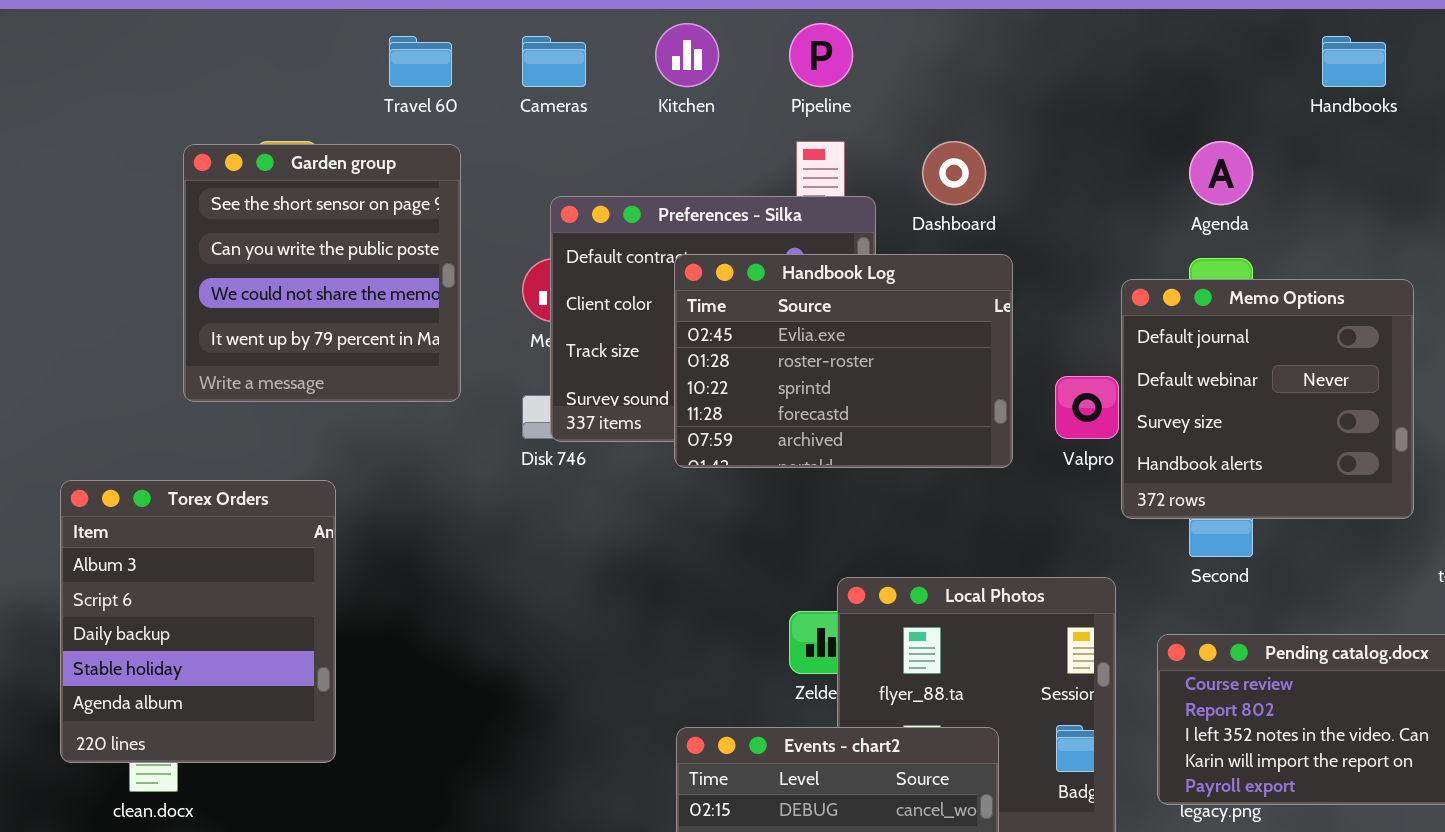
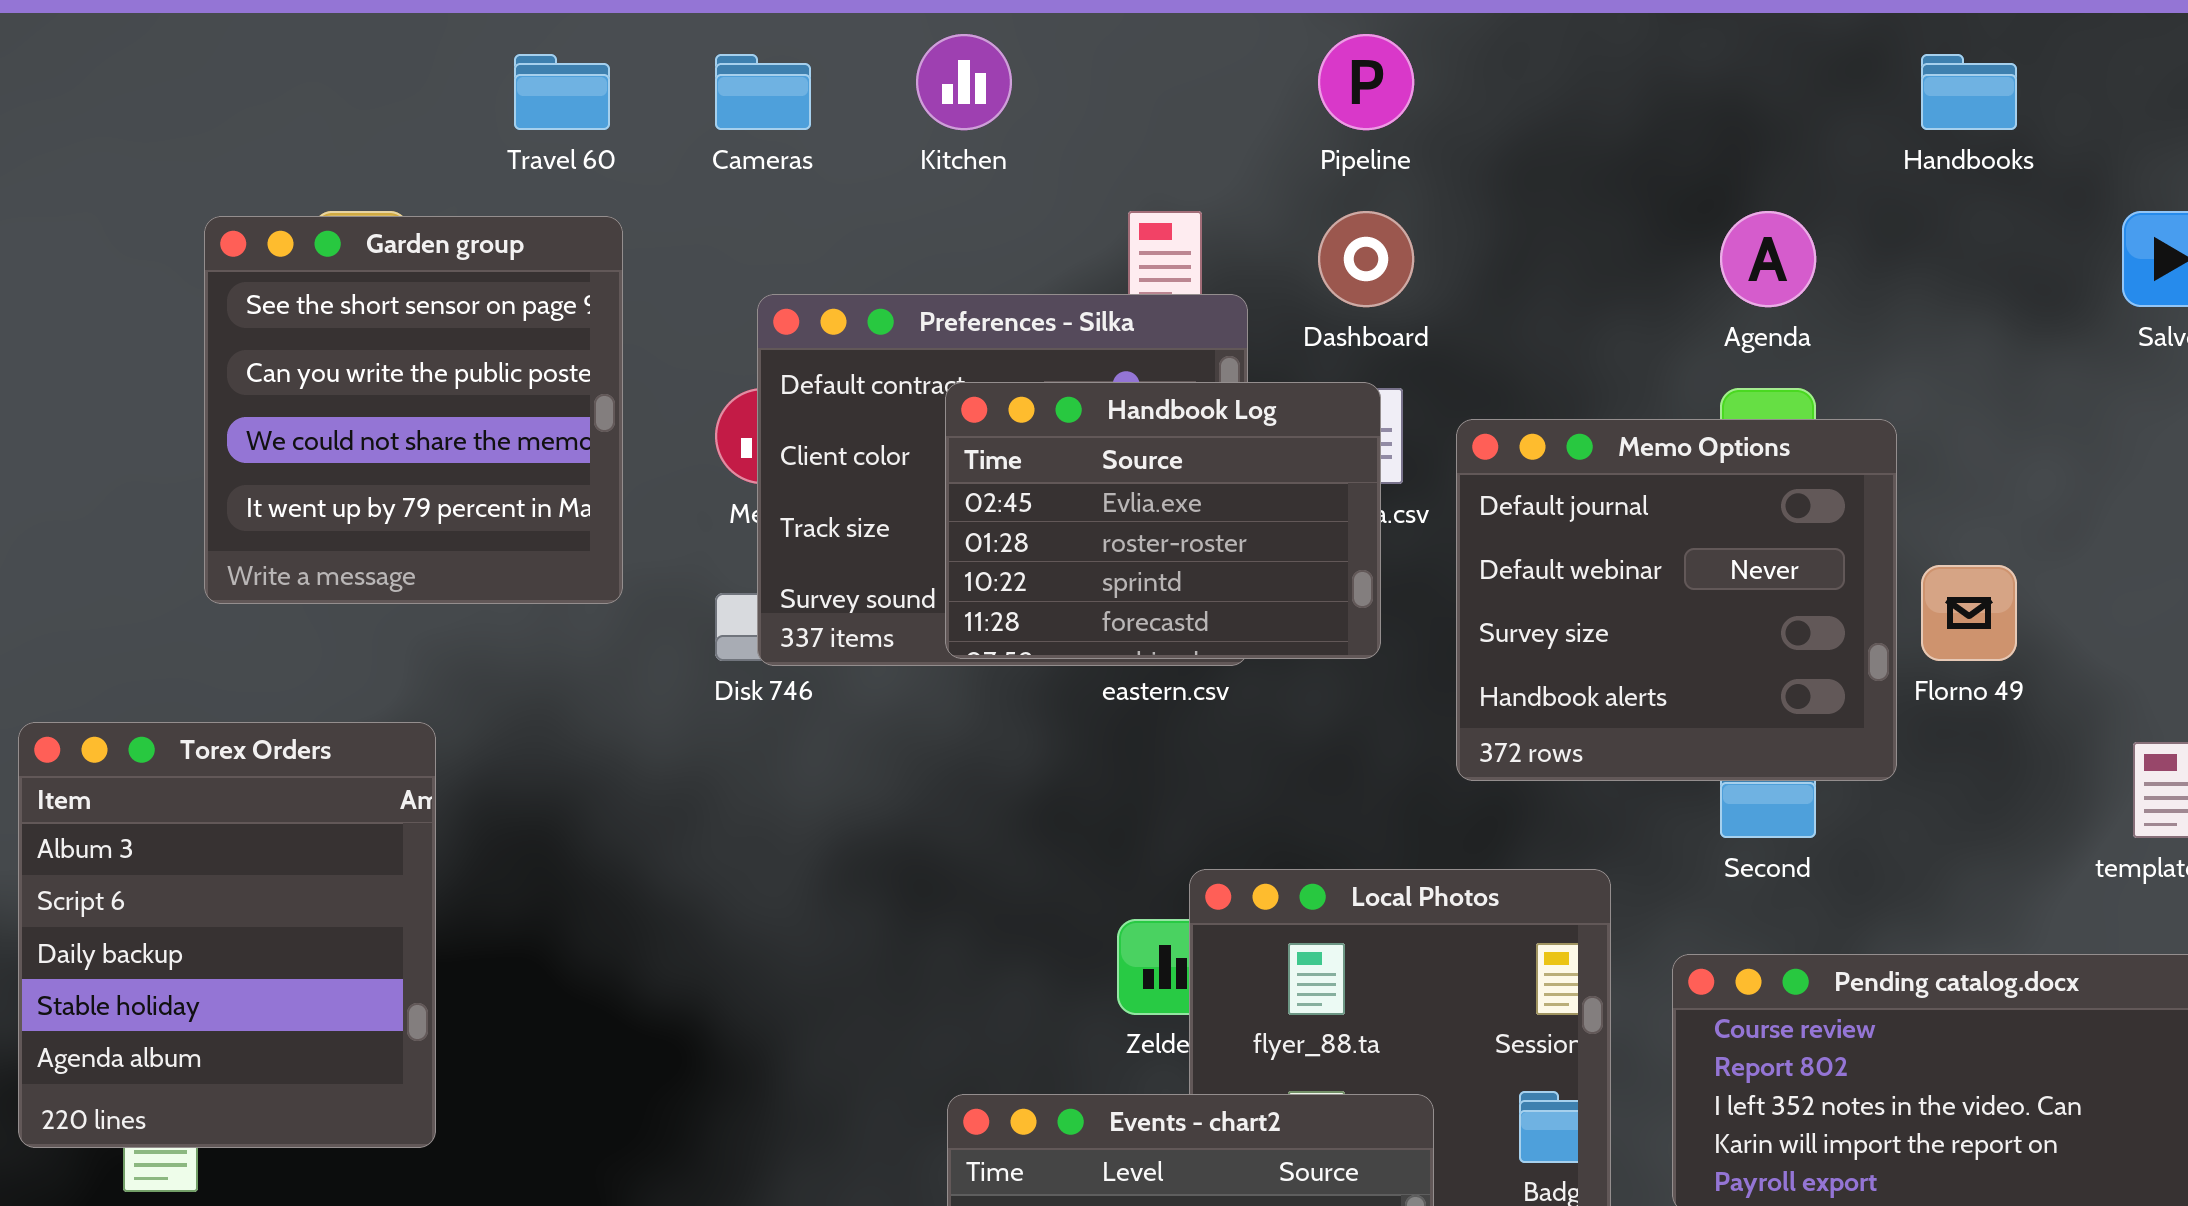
Pipeline: [789,23,853,87] -> [1318,34,1414,130], moved
Handbook Log: [674,254,1013,468] -> [945,382,1381,659], resized
Memo Options: [1121,279,1414,519] -> [1456,419,1897,781], moved

